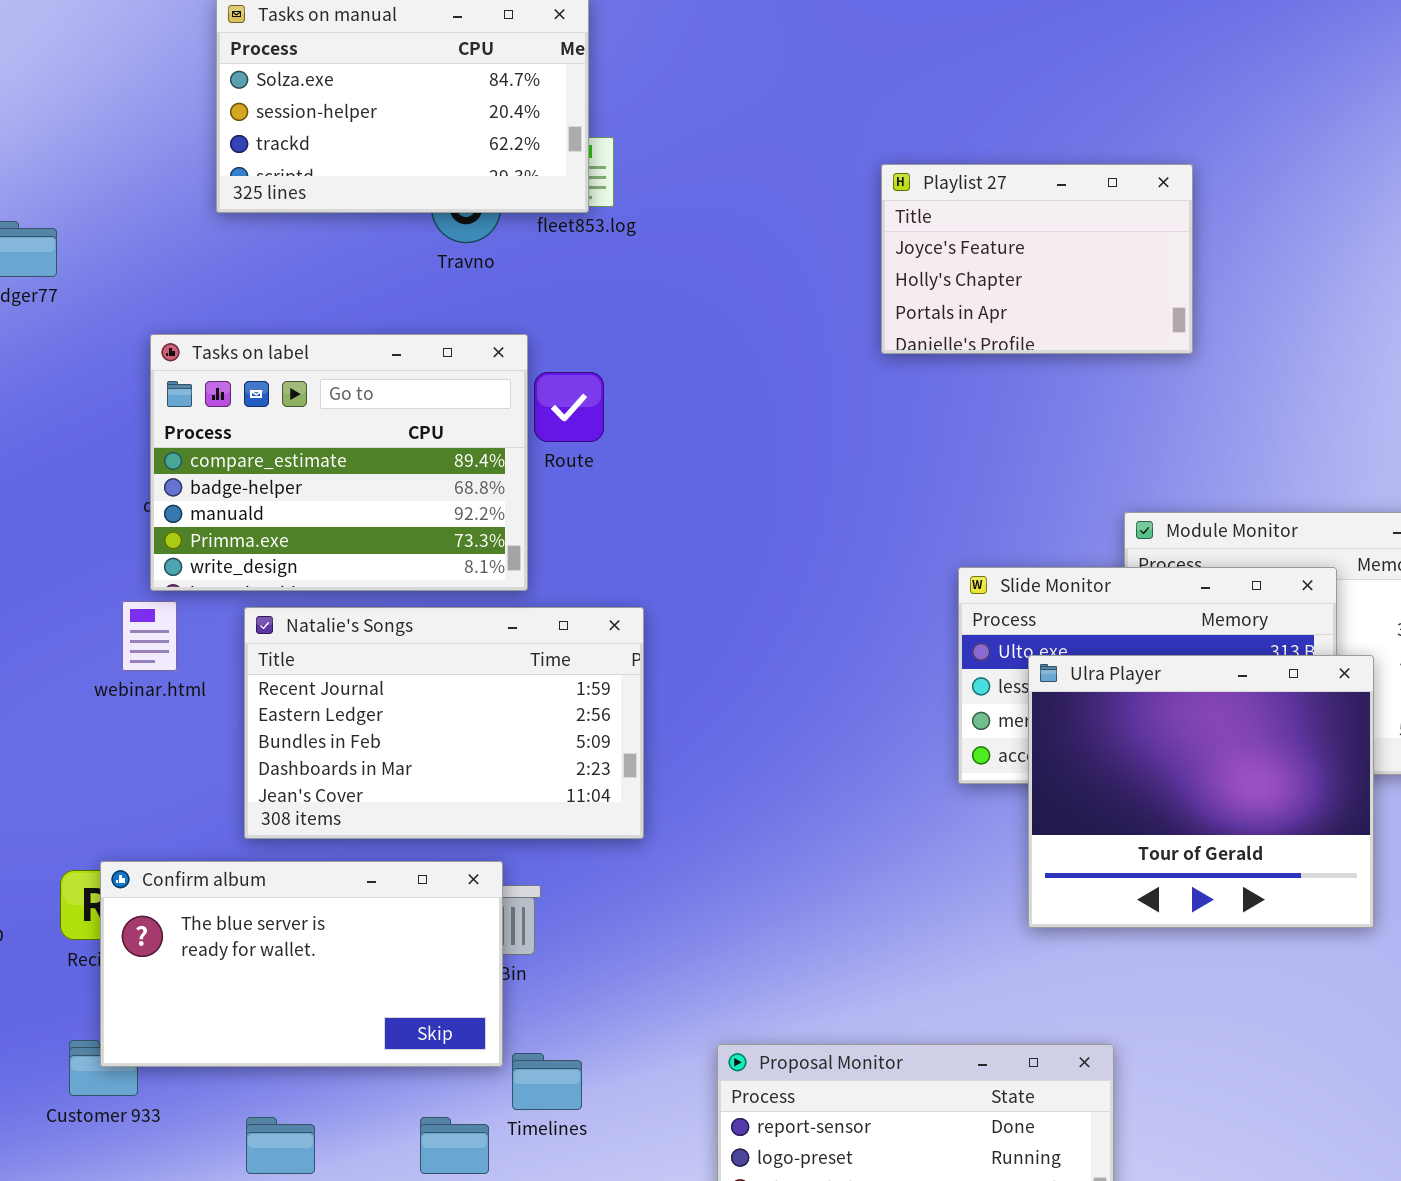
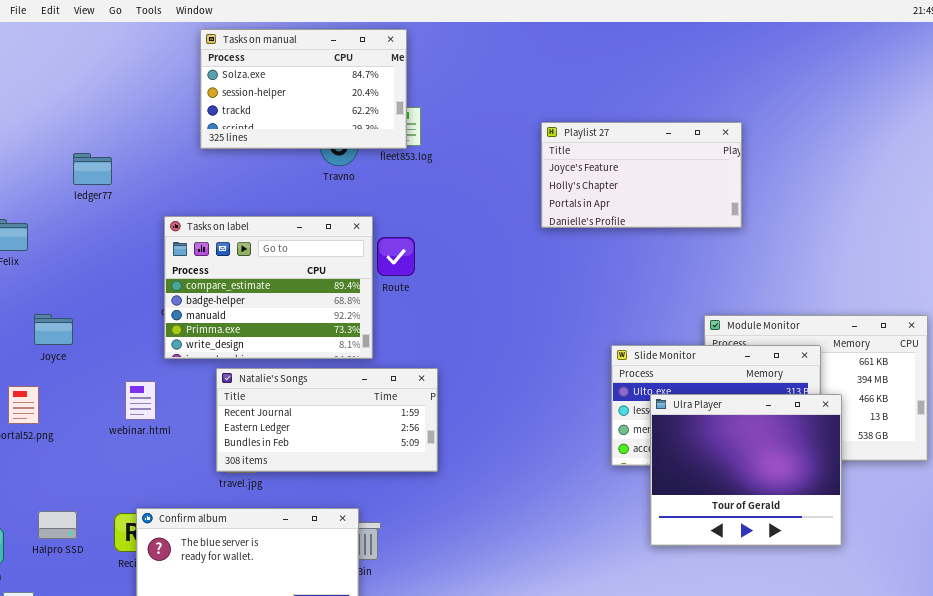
Playlist 27: [881,164,1193,354] -> [541,122,742,228], resized
webinar.html: [122,601,177,671] -> [125,381,156,420], moved
Natalie's Songs: [244,607,644,839] -> [216,368,438,472], resized

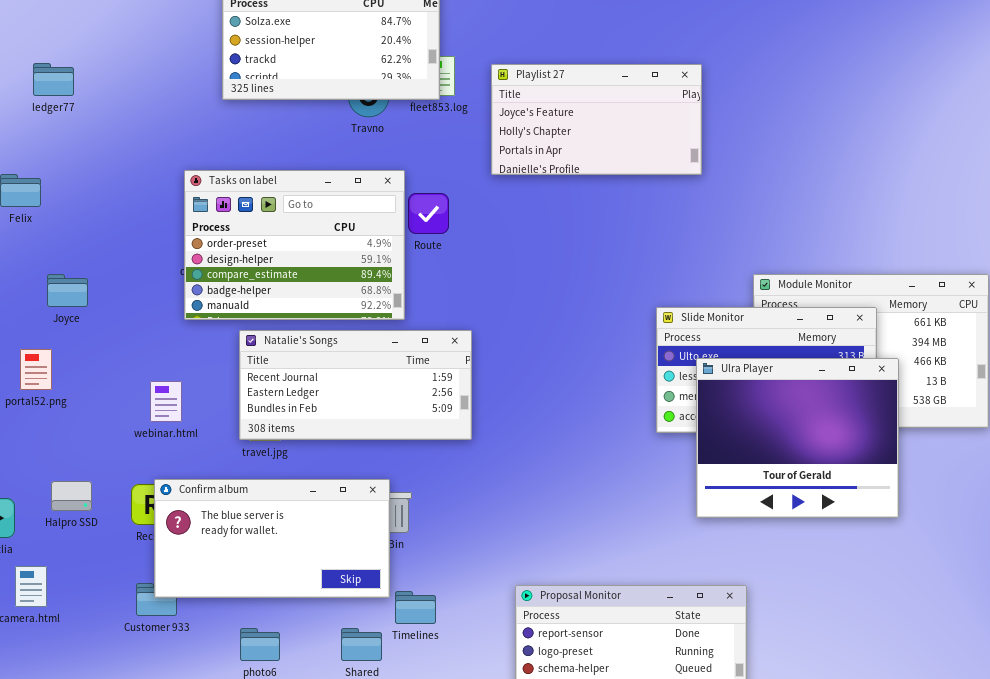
Playlist 27: [541,122,742,228] -> [491,64,702,175], moved
ledger77: [73,153,112,185] -> [33,63,74,96], moved
Tasks on label: [164,216,373,359] -> [184,170,405,320], scrolled up 2 rows
webinar.html: [125,381,156,420] -> [150,381,182,422], moved

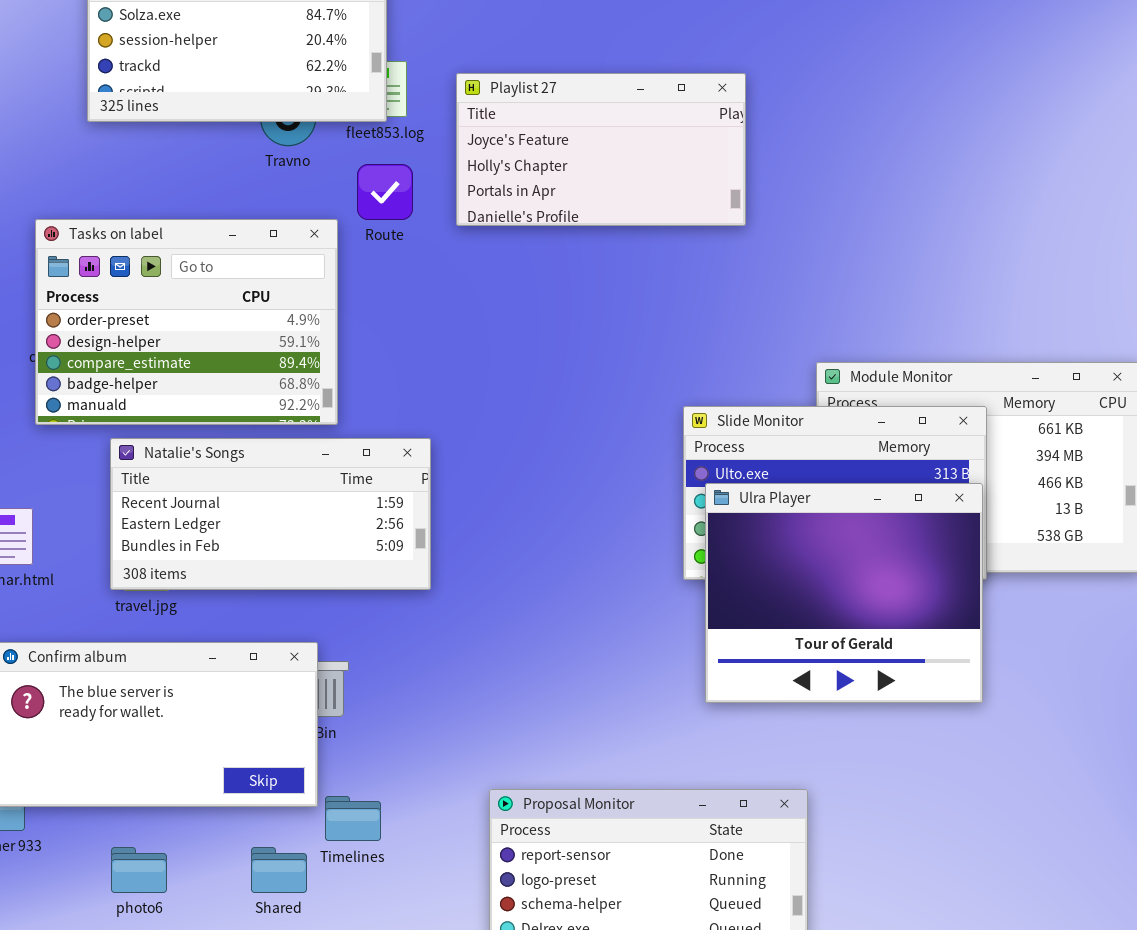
Route: [408,193,449,234] -> [357,164,413,220], moved
Ulra Player: [696,358,899,518] -> [705,483,983,703], moved

